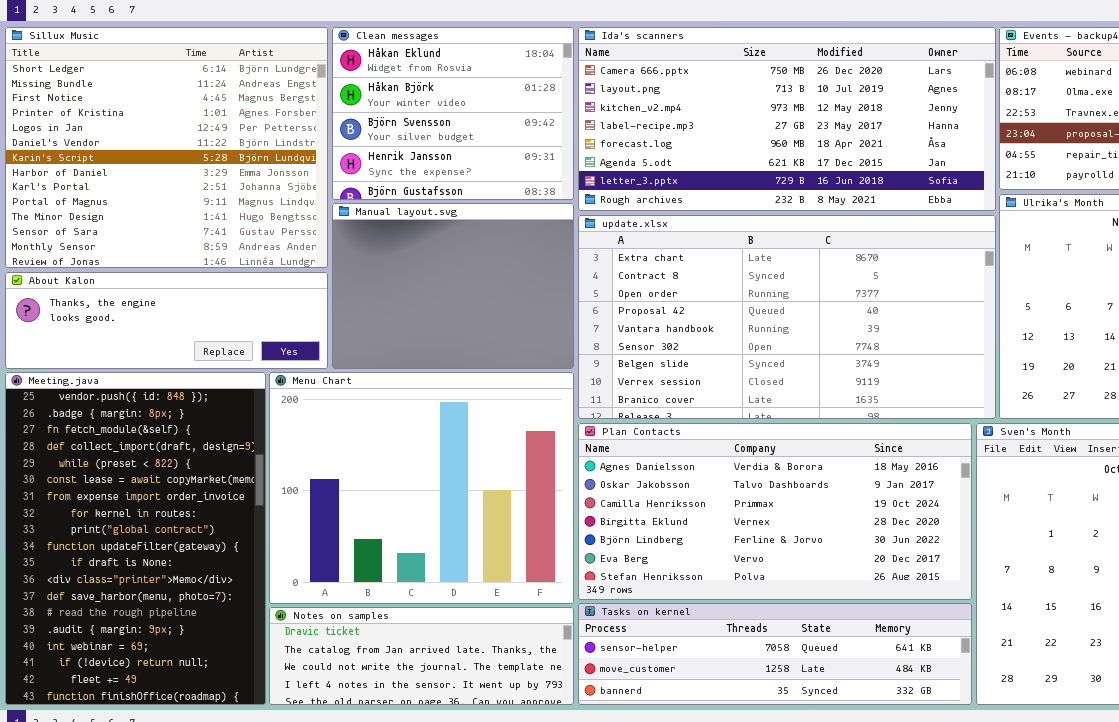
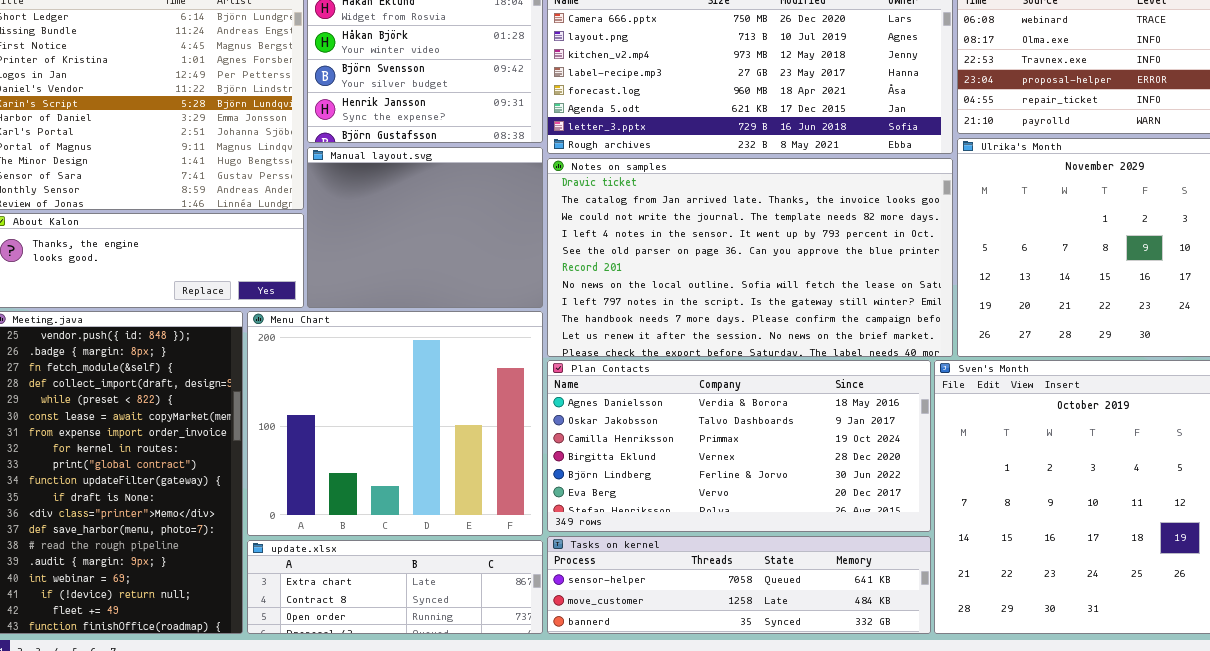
update.xlsx: [578,215,996,419] -> [247,540,543,634], moved, resized
Notes on samples: [269,607,574,705] -> [547,158,953,357], moved, resized

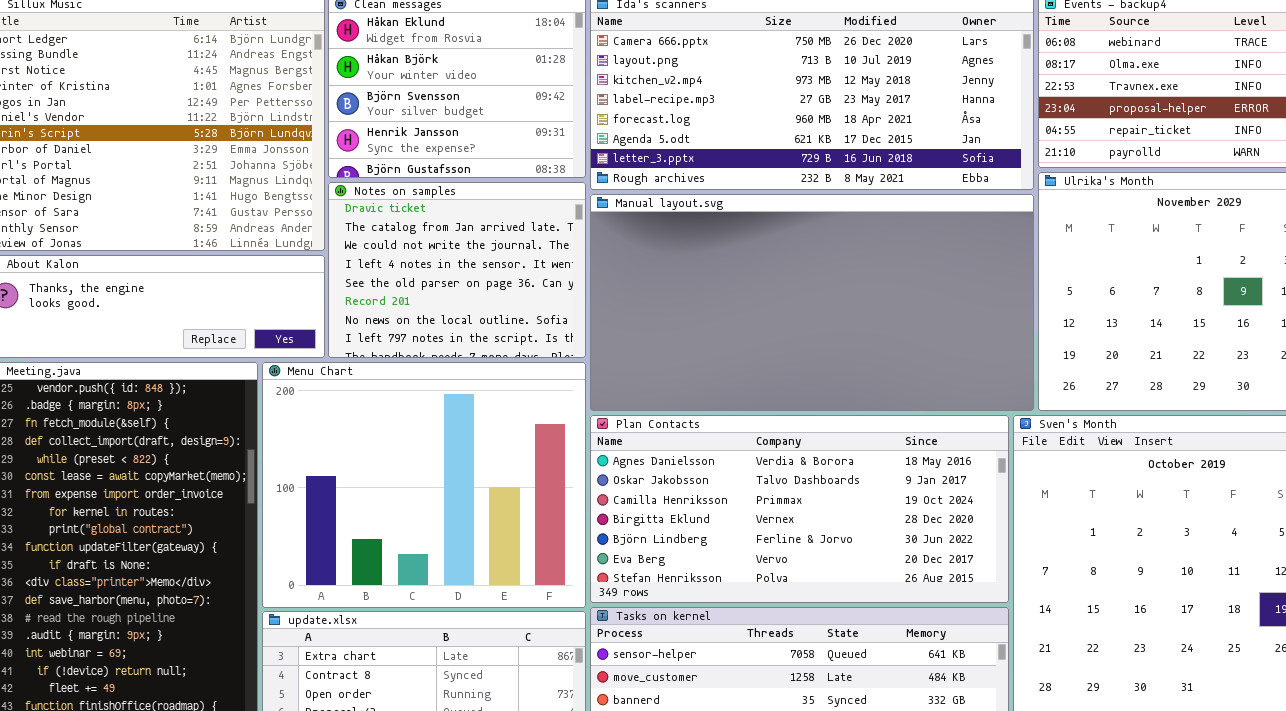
Manual layout.svg: [307,147,543,308] -> [590,194,1034,411], moved, resized
Notes on samples: [547,158,953,357] -> [328,182,586,358], moved, resized

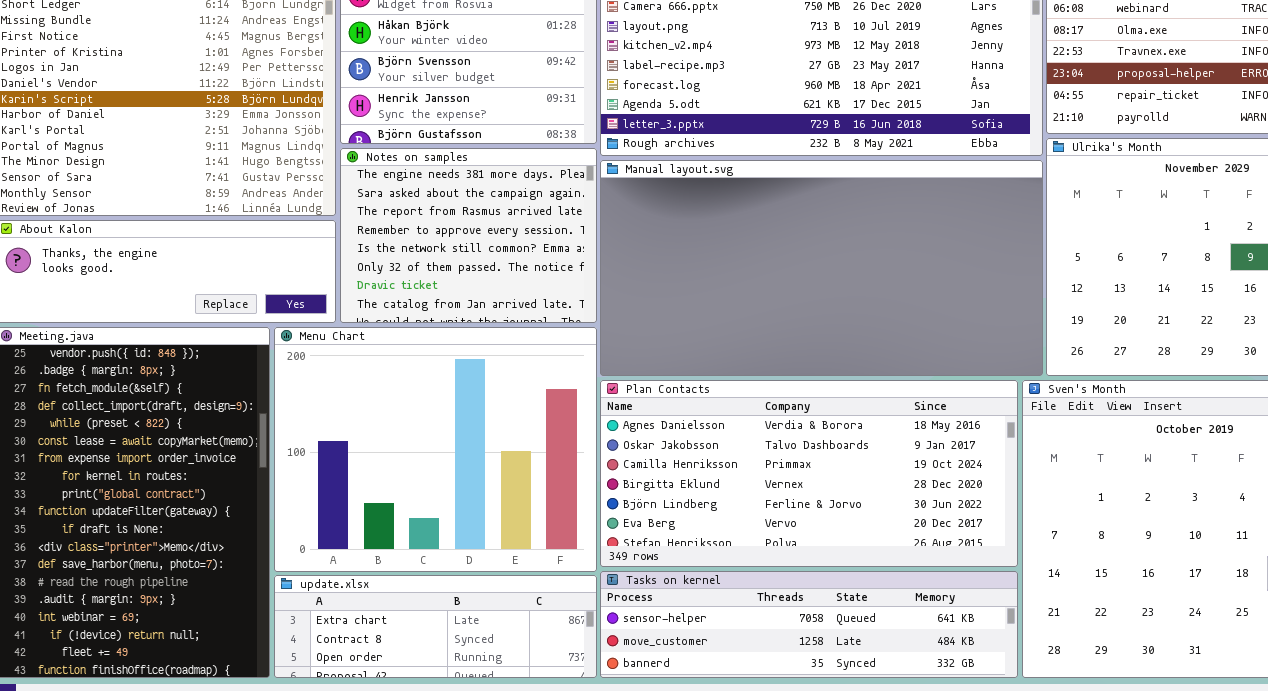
Notes on samples: [328,182,586,358] -> [340,148,597,323], scrolled up 6 rows

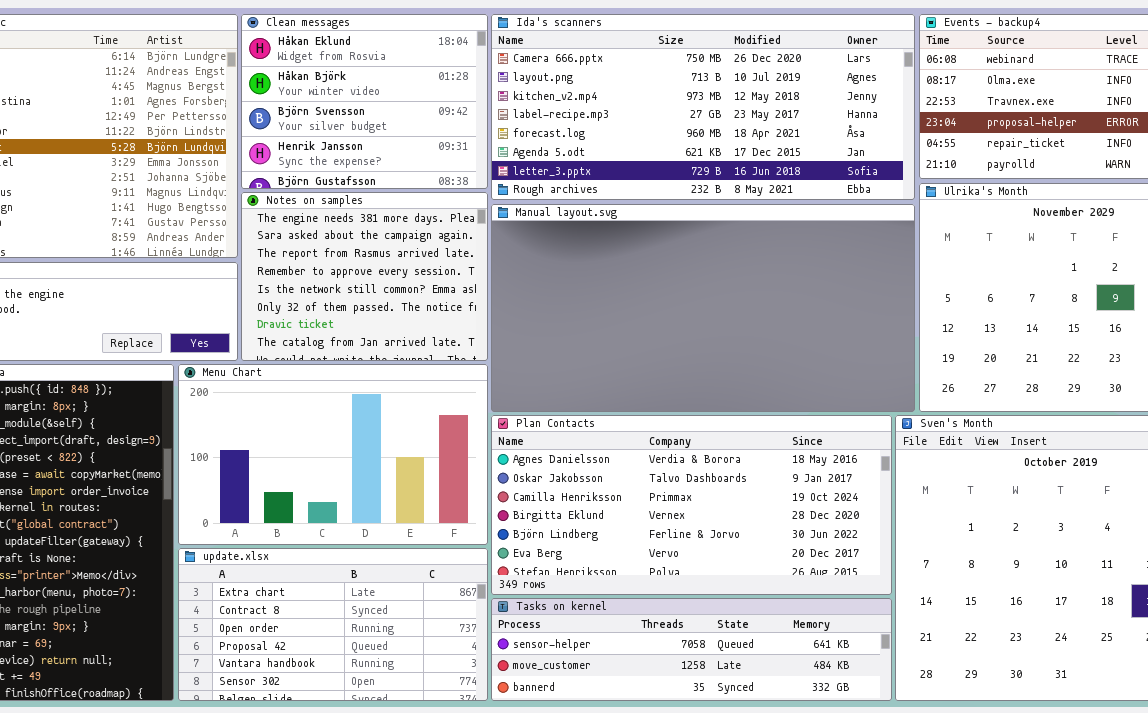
Menu Chart: [274,327,597,572] -> [178,364,488,545], resized
update.xlsx: [274,575,597,678] -> [178,548,488,701], resized

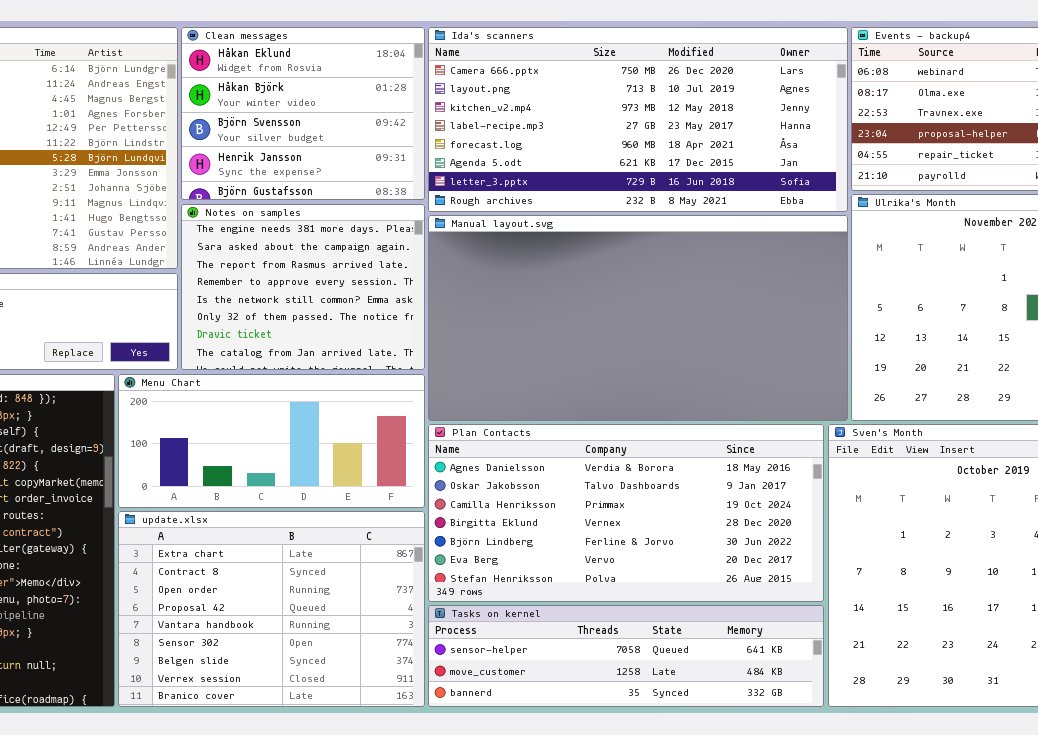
Menu Chart: [178,364,488,545] -> [118,374,425,508], resized
update.xlsx: [178,548,488,701] -> [118,511,425,707], resized

